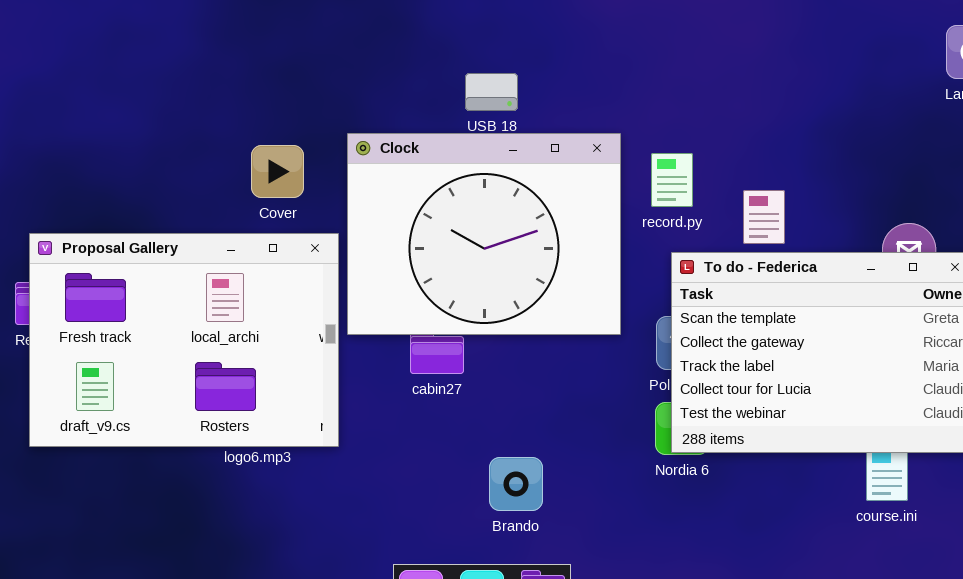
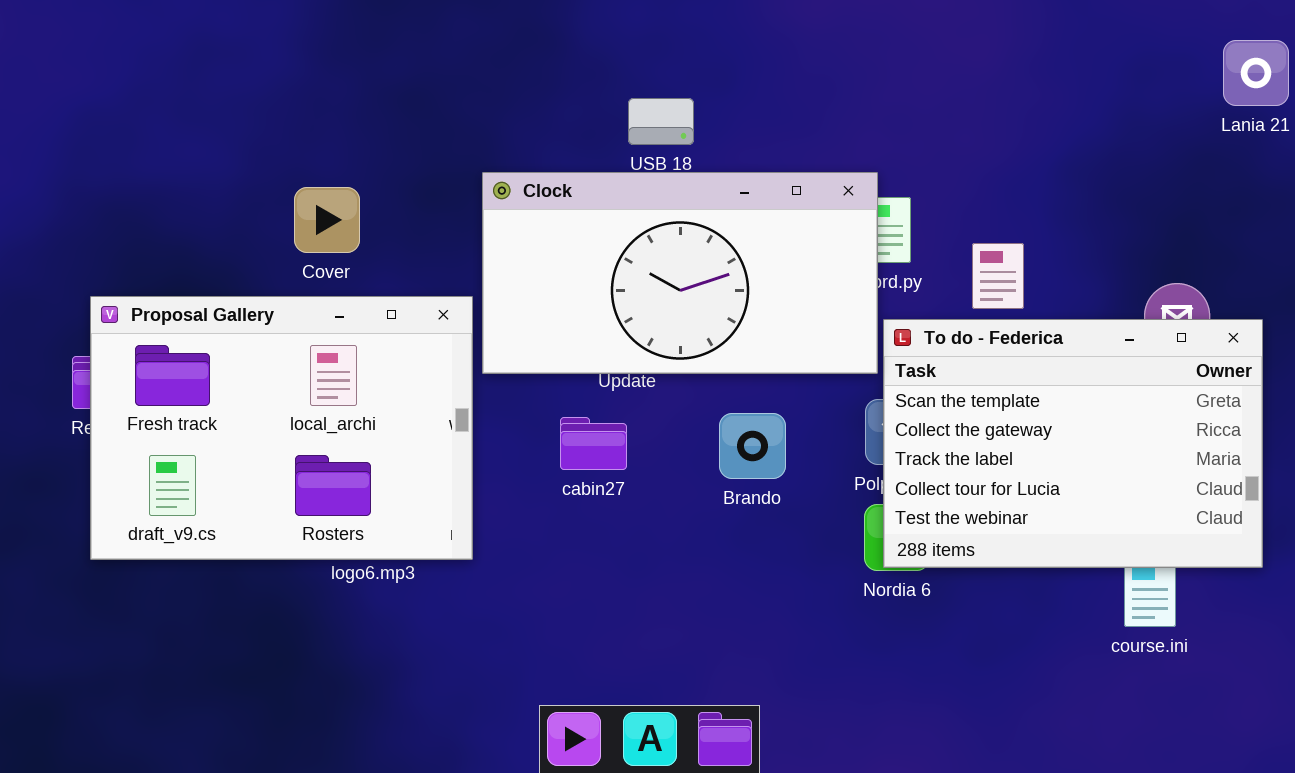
Clock: [347,133,621,335] -> [482,172,878,374], resized
Cover: [251,145,304,198] -> [294,187,360,253], moved
Brando: [489,457,543,511] -> [719,413,786,479], moved

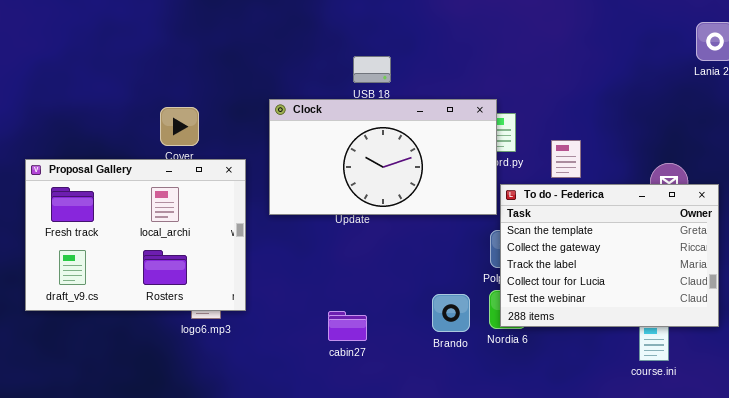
Proposal Gallery: [90,296,473,560] -> [25,159,246,311], moved
Brando: [719,413,786,479] -> [432,294,470,332], moved
cabin27: [560,417,627,470] -> [328,311,367,341], moved

